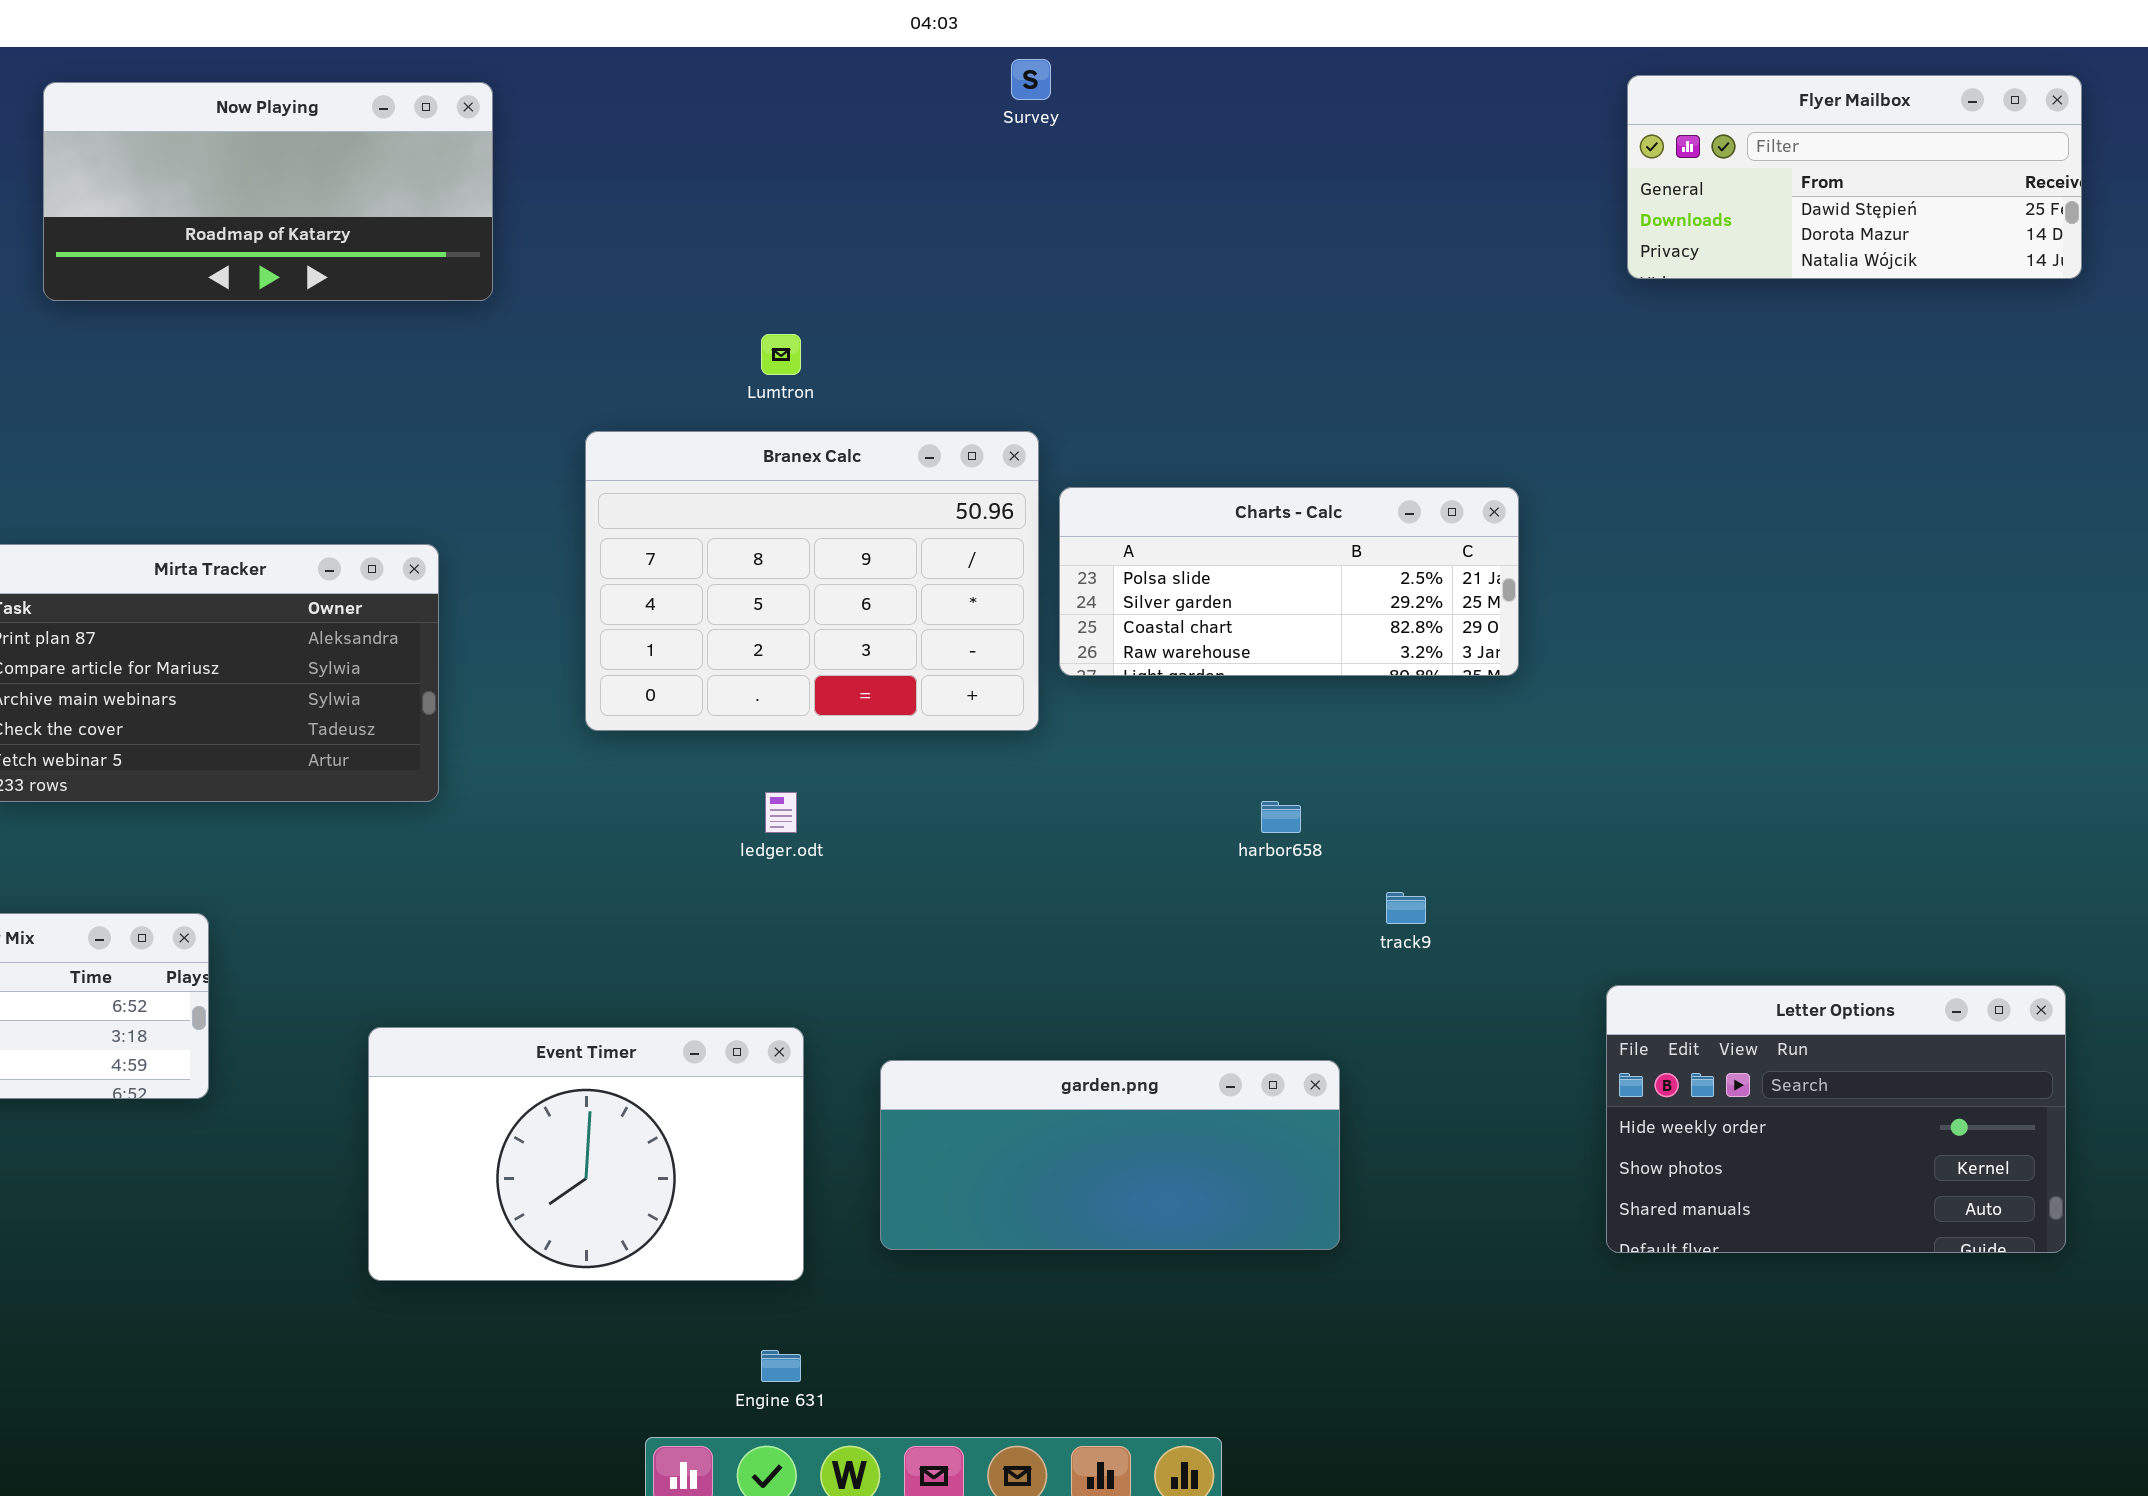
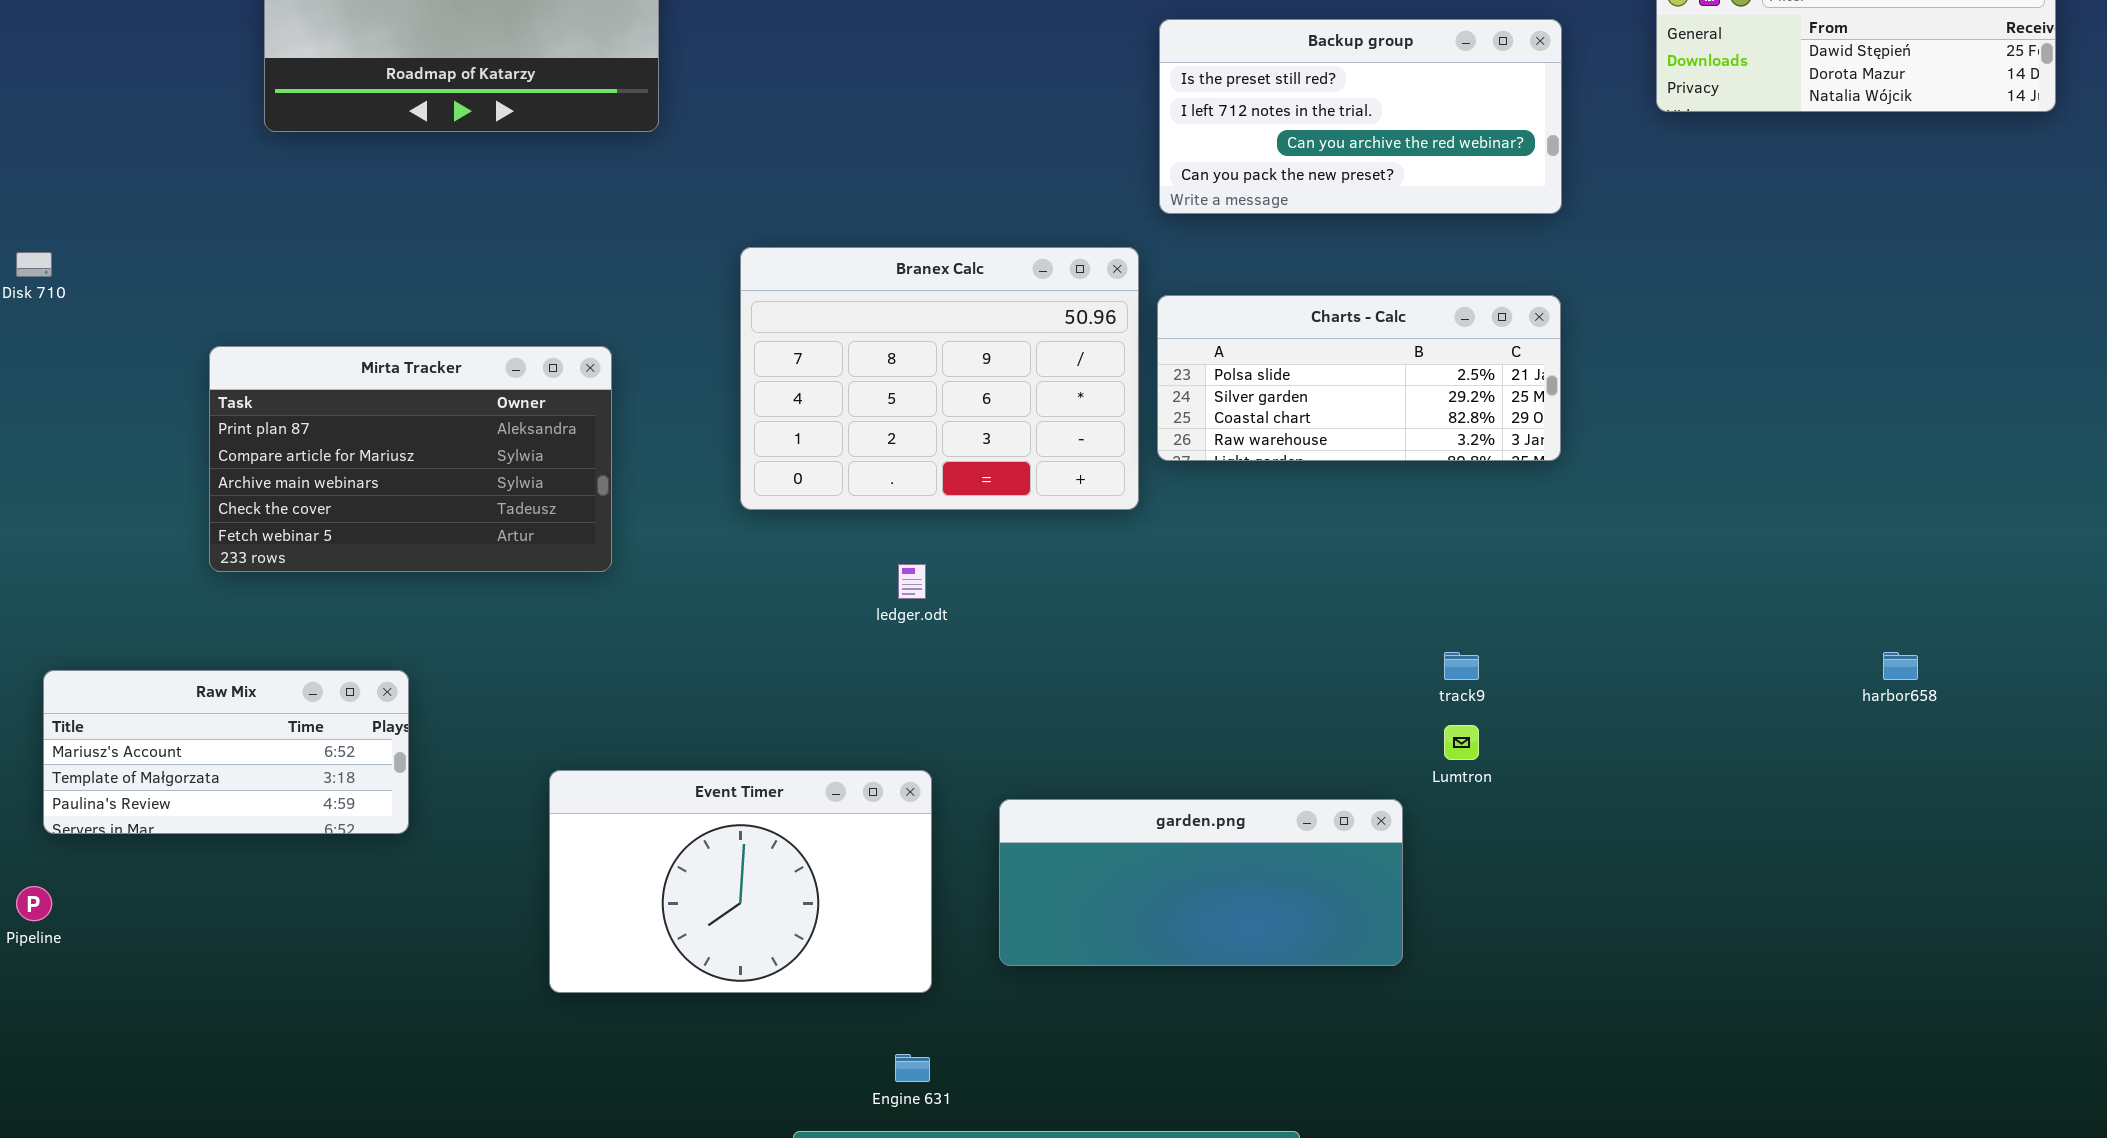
Backup group: none -> [1159,19,1562,214], opened
Lumtron: [761,334,801,375] -> [1444,725,1479,760], moved
harbor658: [1261,801,1301,833] -> [1883,652,1918,680], moved
Letter Options: [1606,985,2066,1253] -> none, closed

